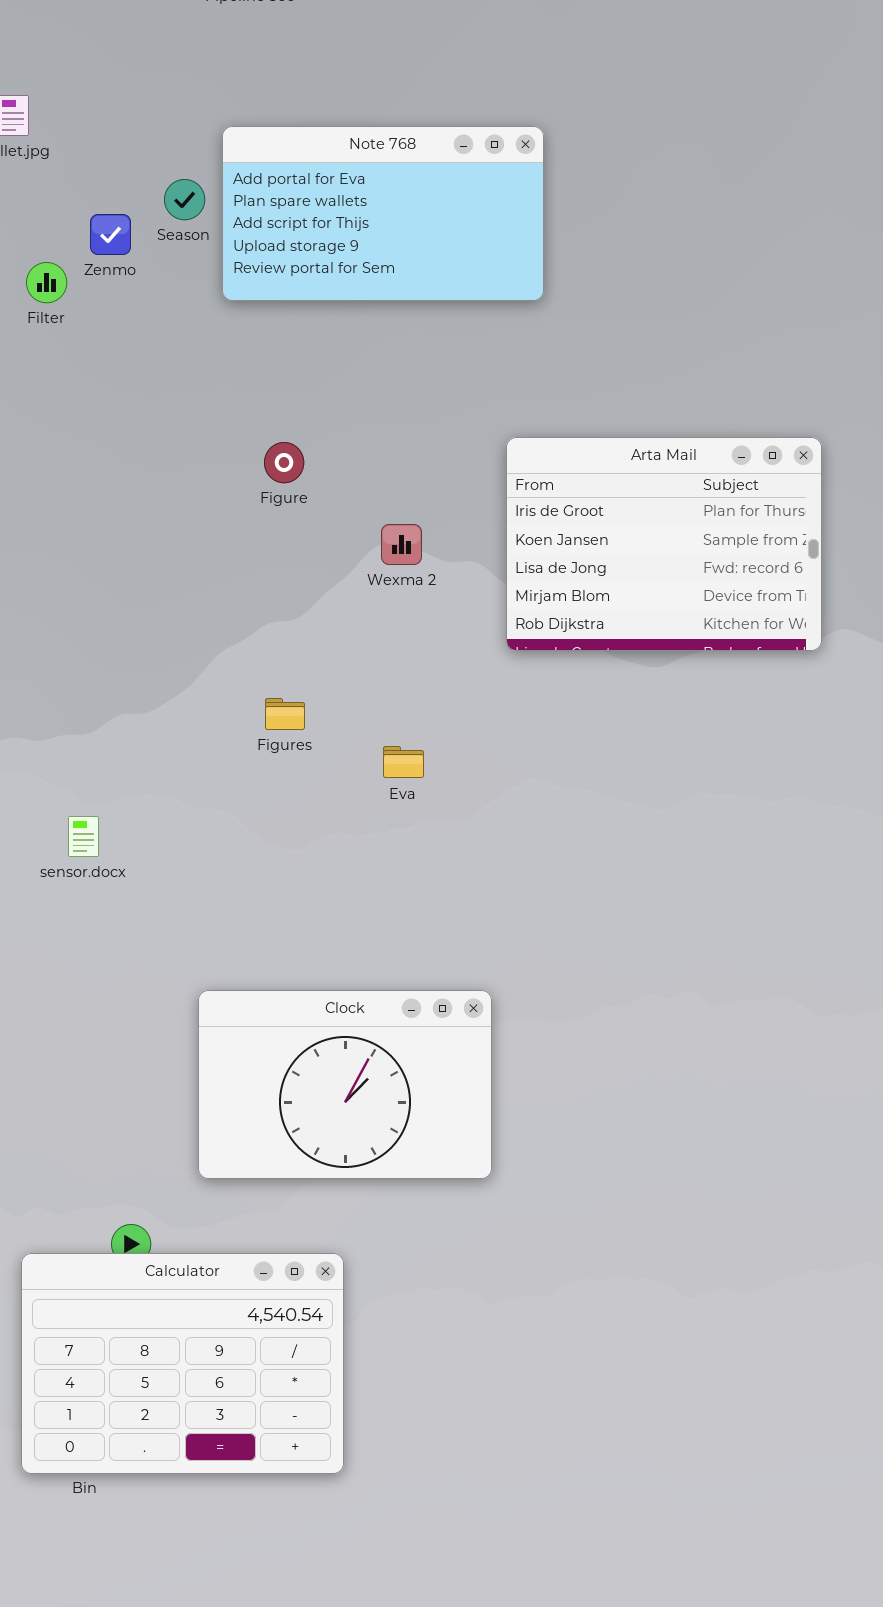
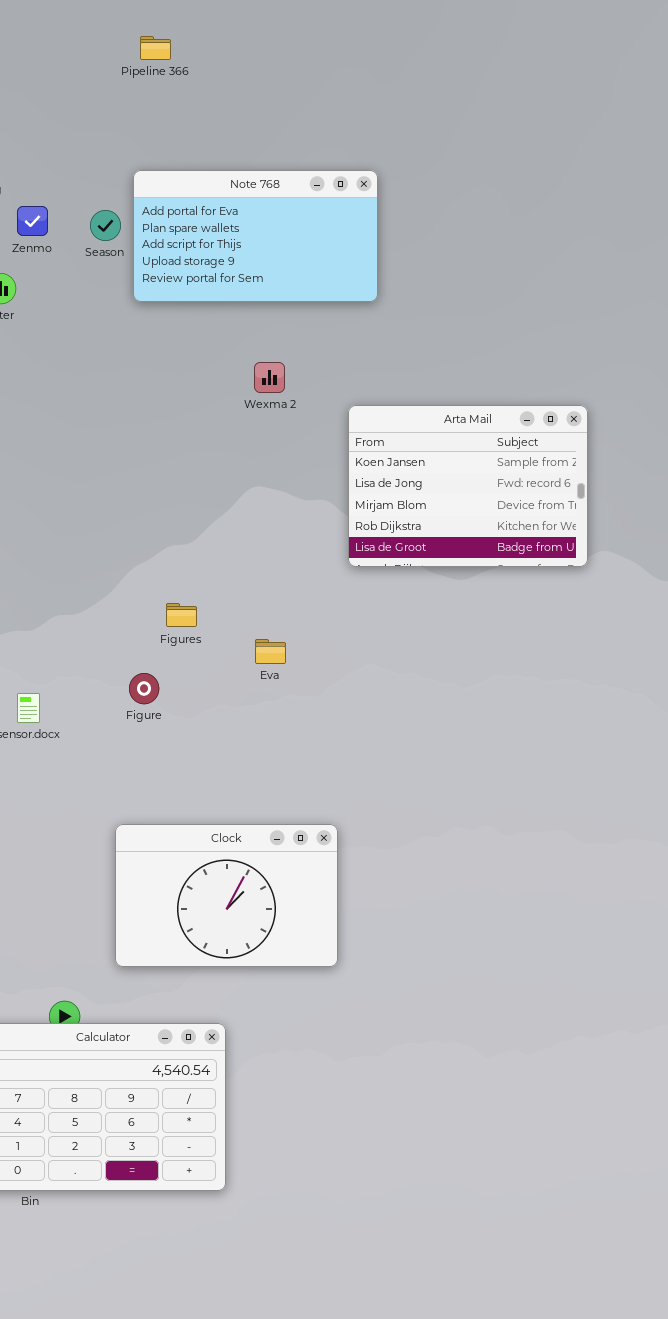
Zenmo: [90,214,131,255] -> [17,206,48,236], moved
Arta Mail: [506,437,822,651] -> [348,405,588,567], scrolled down 1 row
Figure: [264,442,304,483] -> [129,673,159,704], moved
Wexma 2: [381,524,422,565] -> [254,362,285,393], moved

